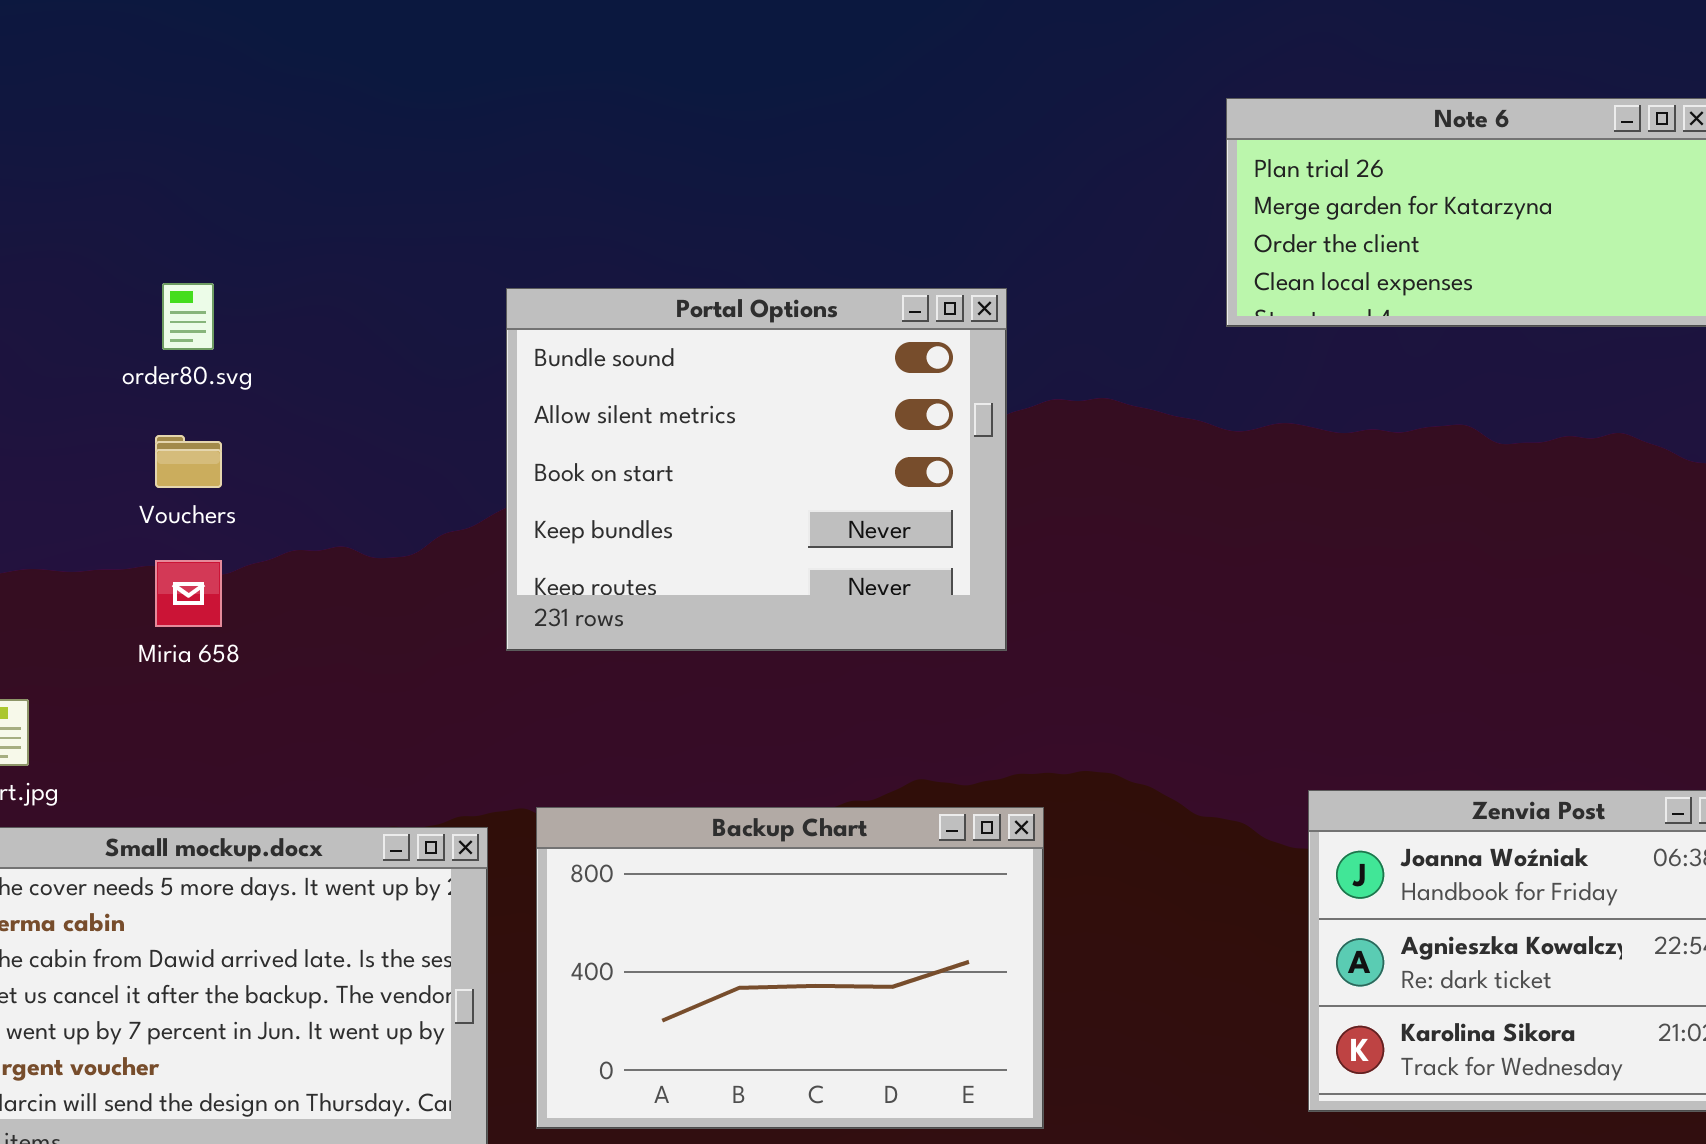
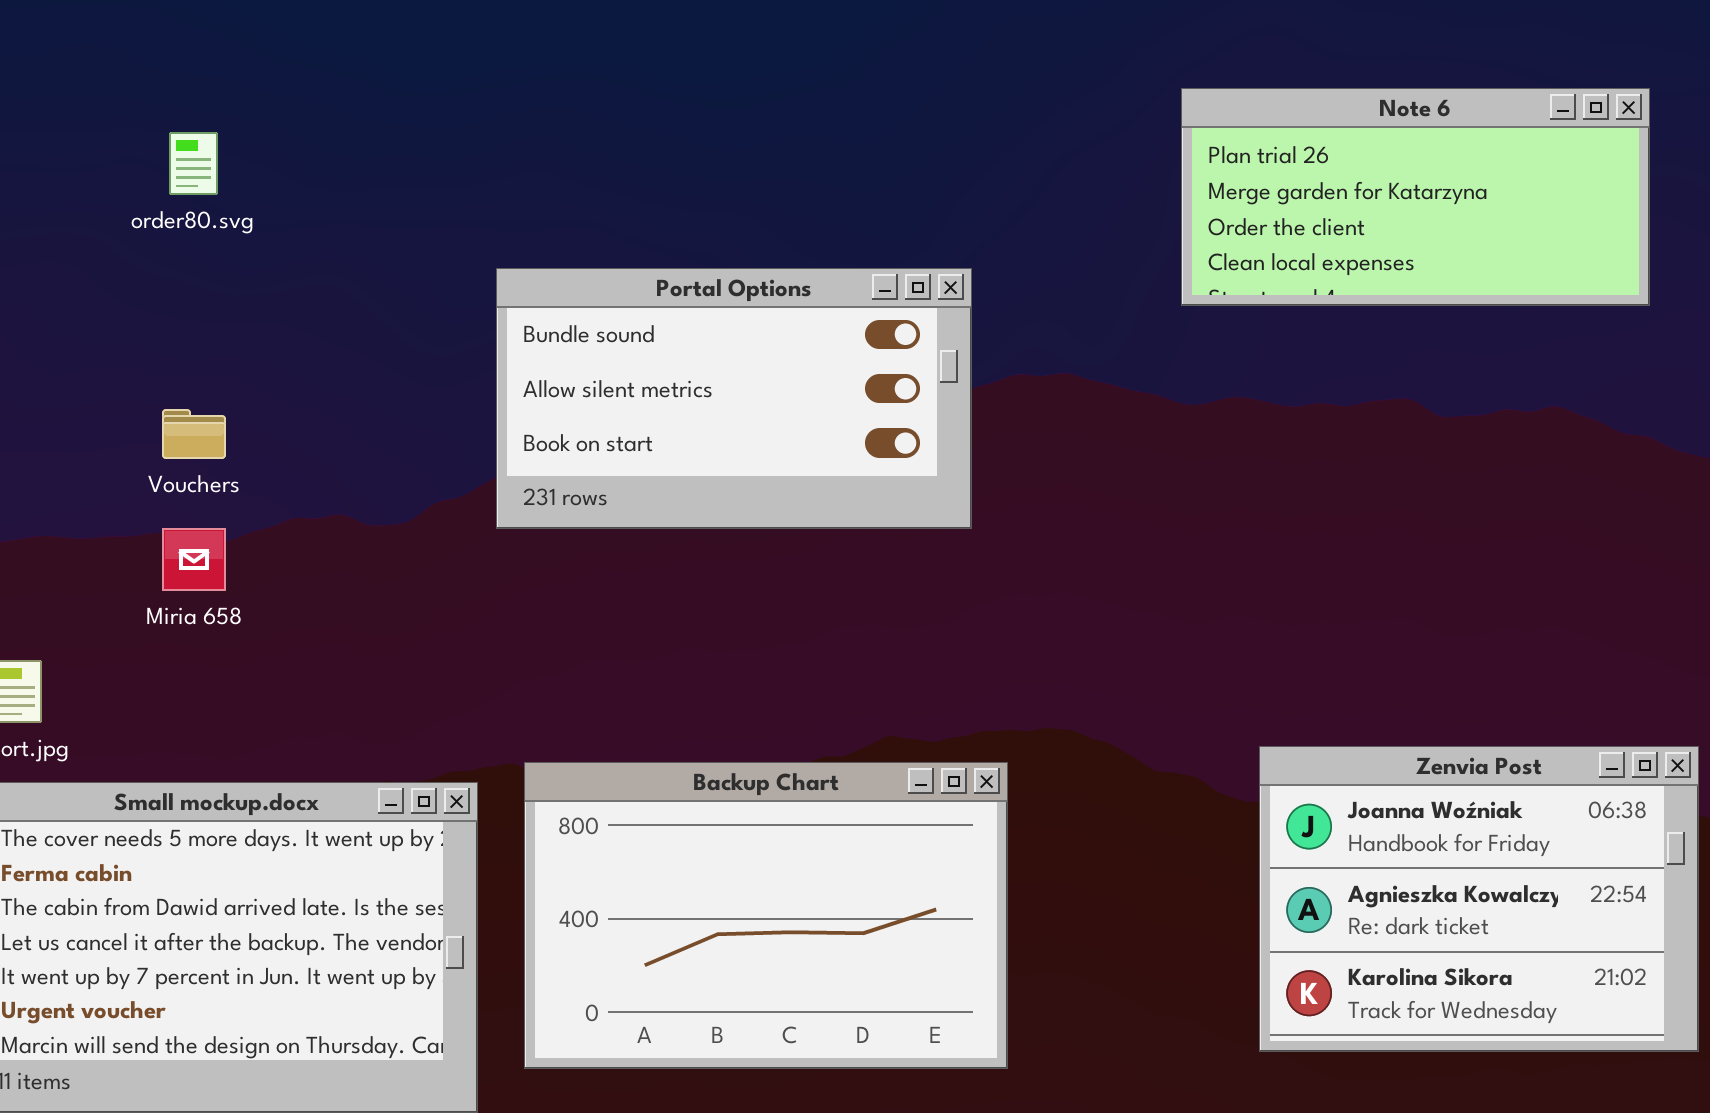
order80.svg: [162,283,214,350] -> [169,132,218,195], moved
Portal Options: [506,288,1007,651] -> [496,268,972,529], resized

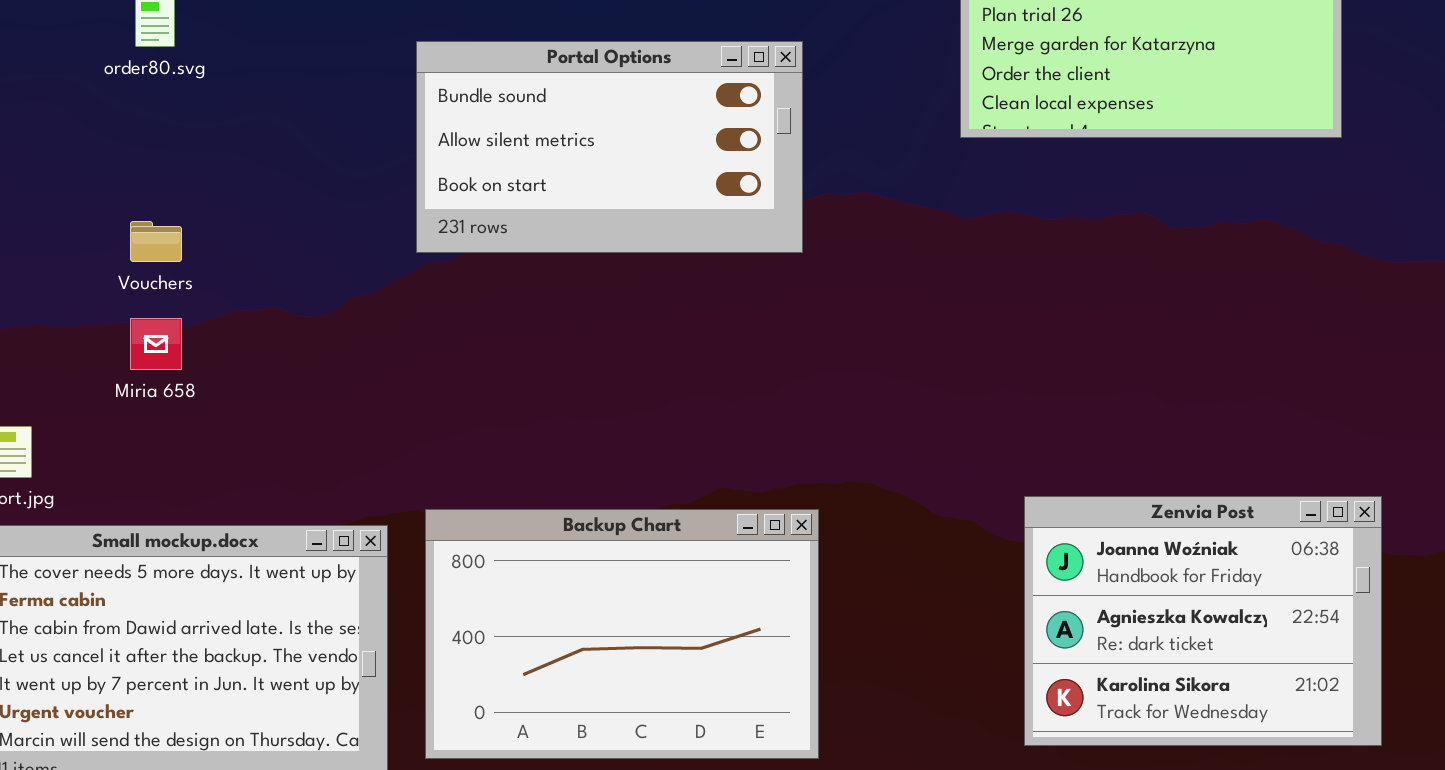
Portal Options: [496,268,972,529] -> [416,41,803,253], moved

